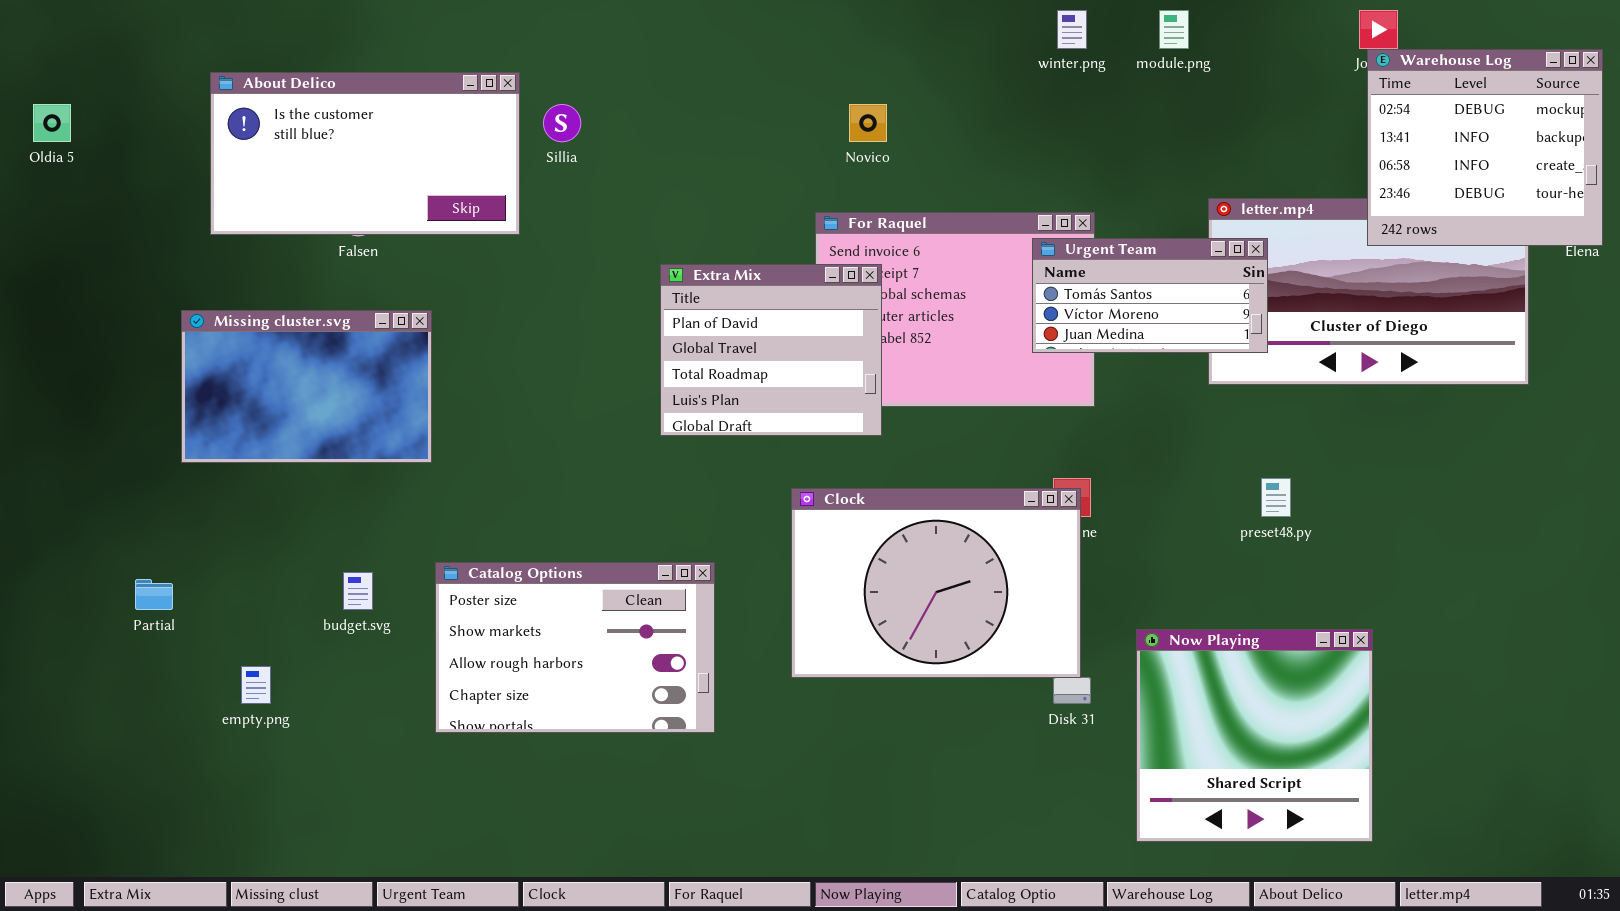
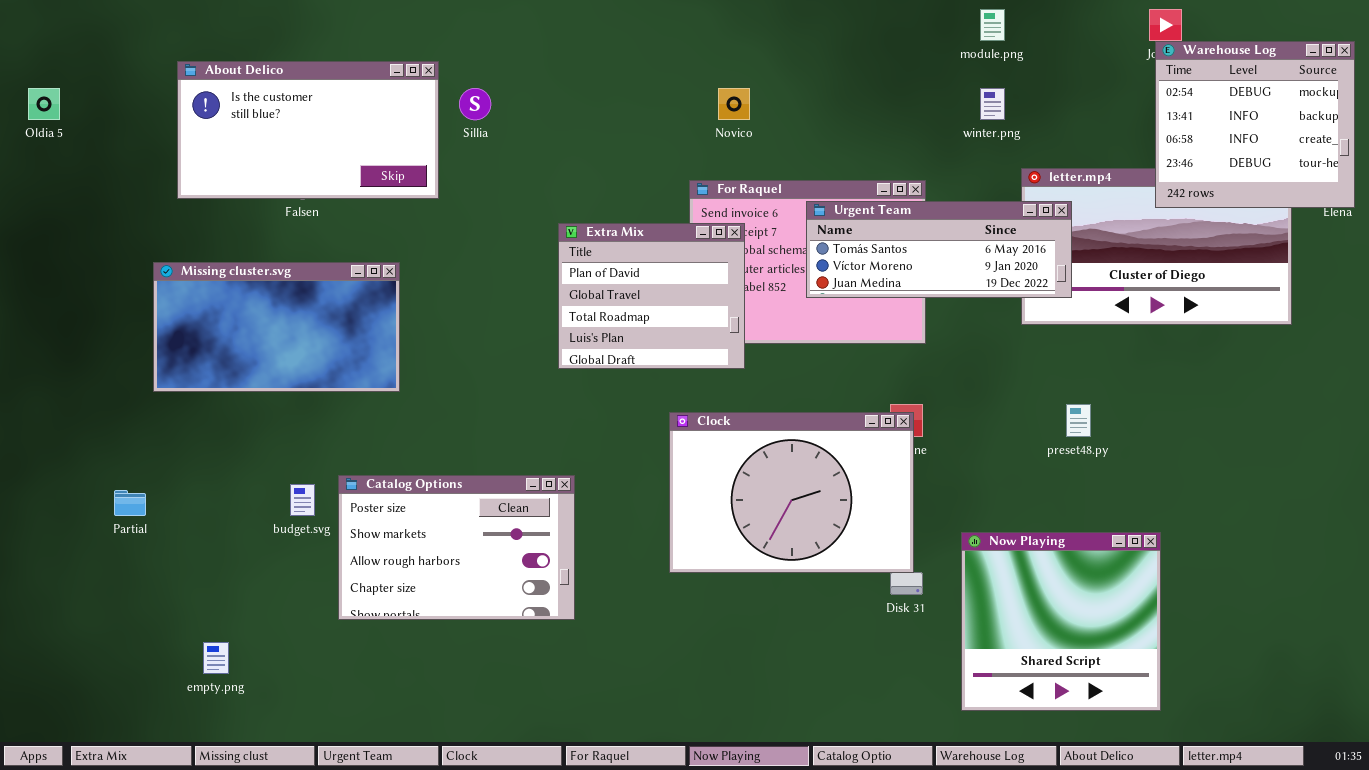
winter.png: [1057,10,1087,49] -> [980,88,1005,120], moved
Urgent Team: [1032,238,1268,353] -> [806,201,1072,298], resized
Missing cluster.svg: [181,310,432,463] -> [153,262,400,392], resized
Catalog Options: [435,562,715,733] -> [338,475,575,620], moved
empty.png: [241,666,271,704] -> [203,642,229,674], moved

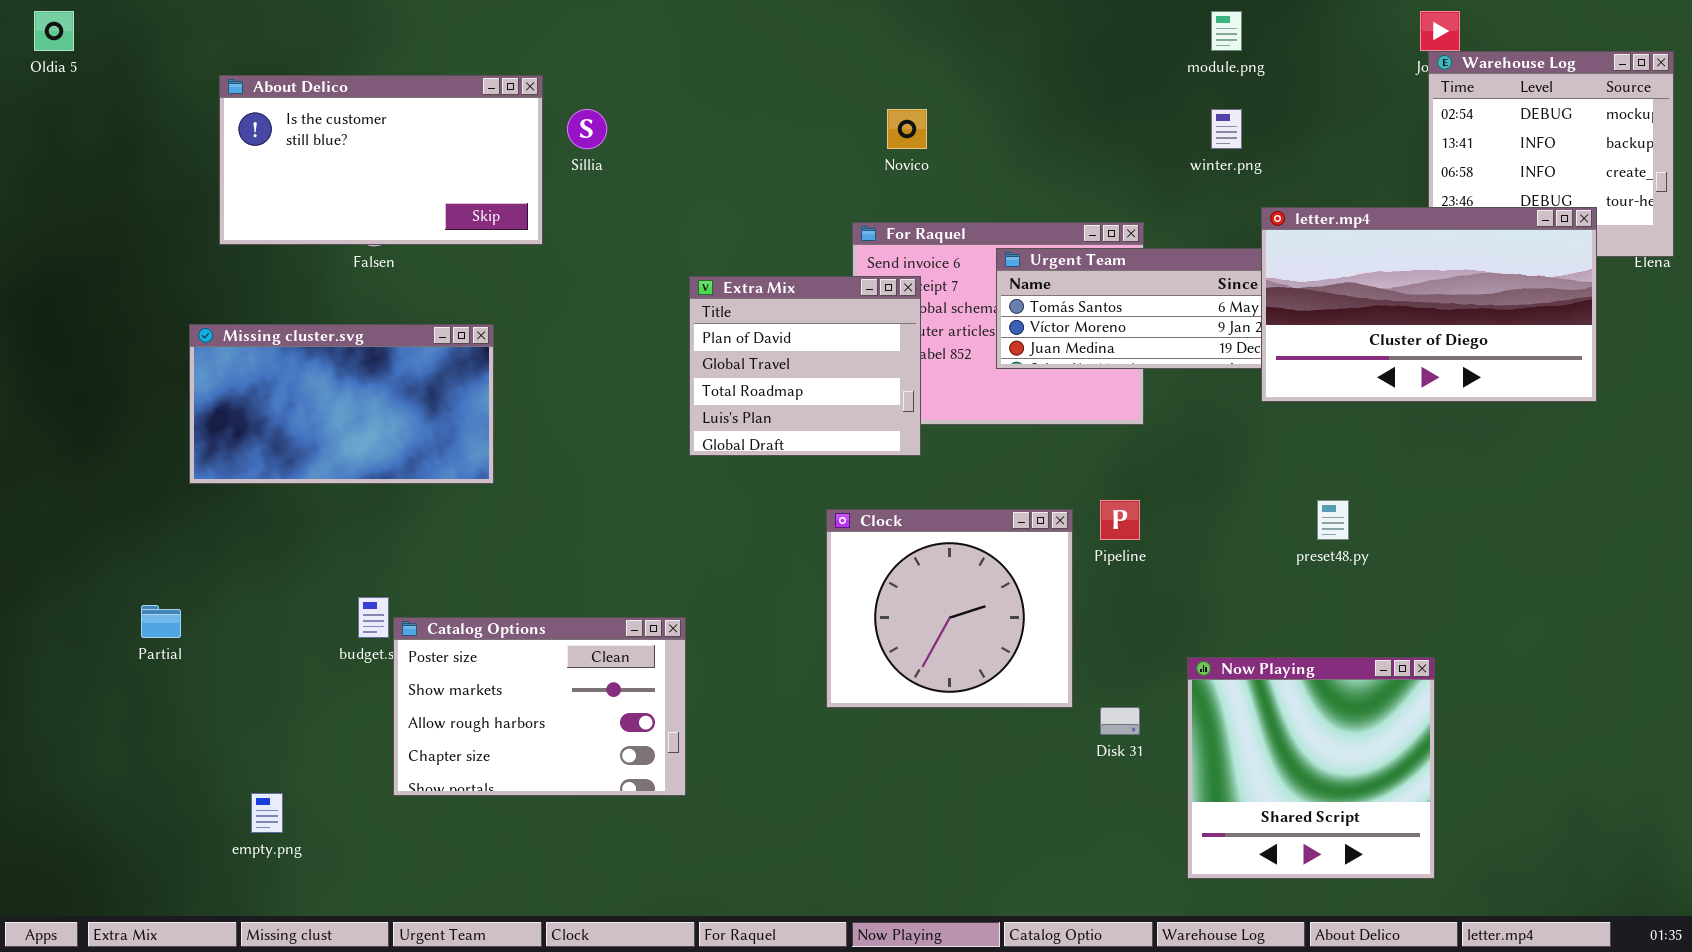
Oldia 5: [28,88,60,120] -> [34,11,74,51], moved
letter.mp4: [1021,168,1292,325] -> [1261,207,1597,402], raised
Clock: [669,412,914,573] -> [826,509,1073,708], resized
Catalog Options: [338,475,575,620] -> [393,617,686,796], moved

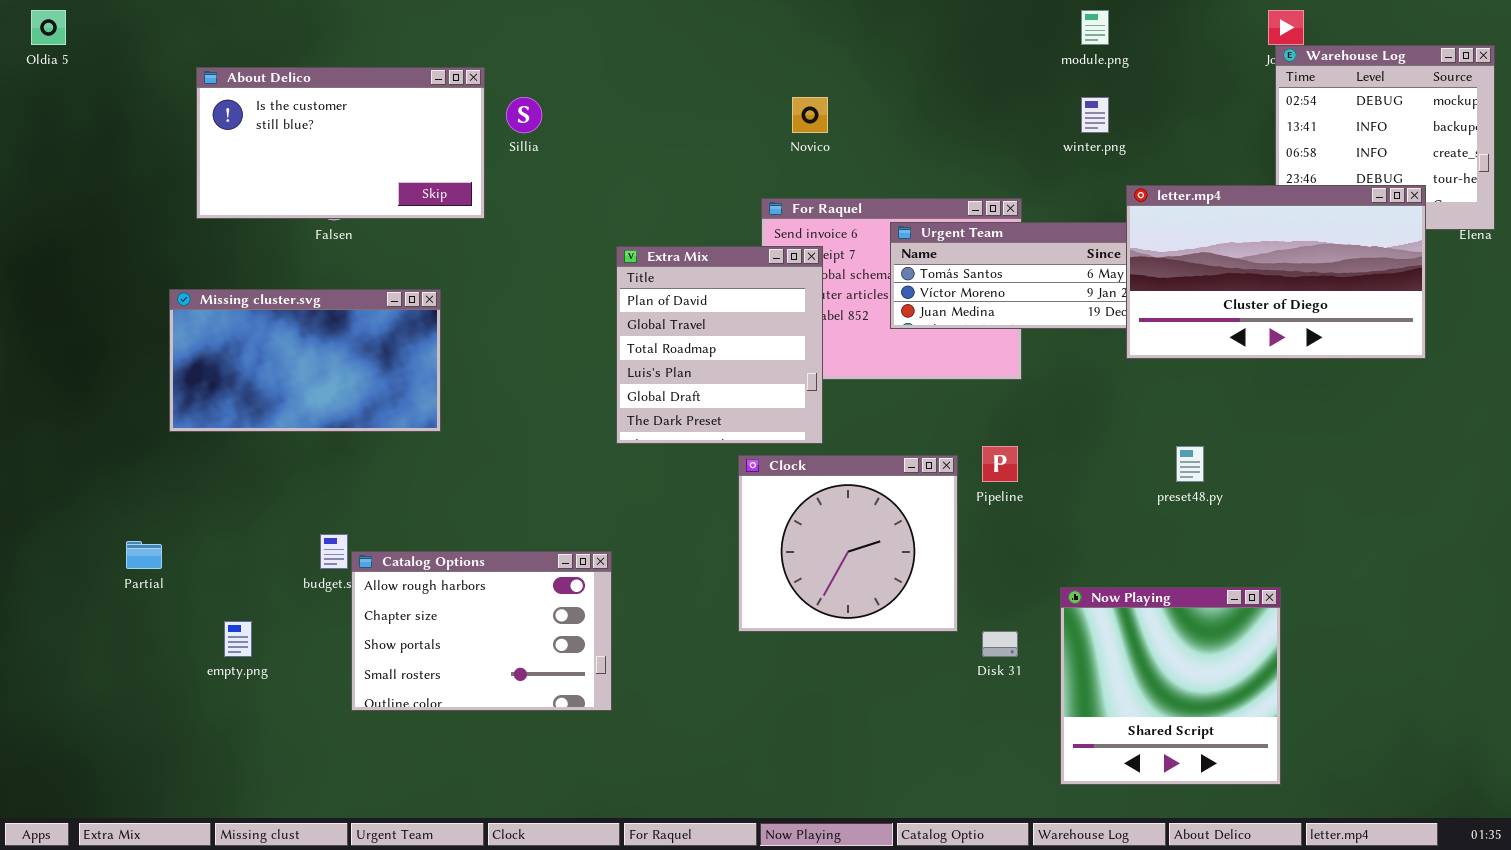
Extra Mix: [689,276,921,456] -> [616,246,823,444], resized
Catalog Options: [393,617,686,796] -> [351,551,612,711], scrolled down 2 rows
empty.png: [251,793,283,833] -> [224,621,252,657], moved

